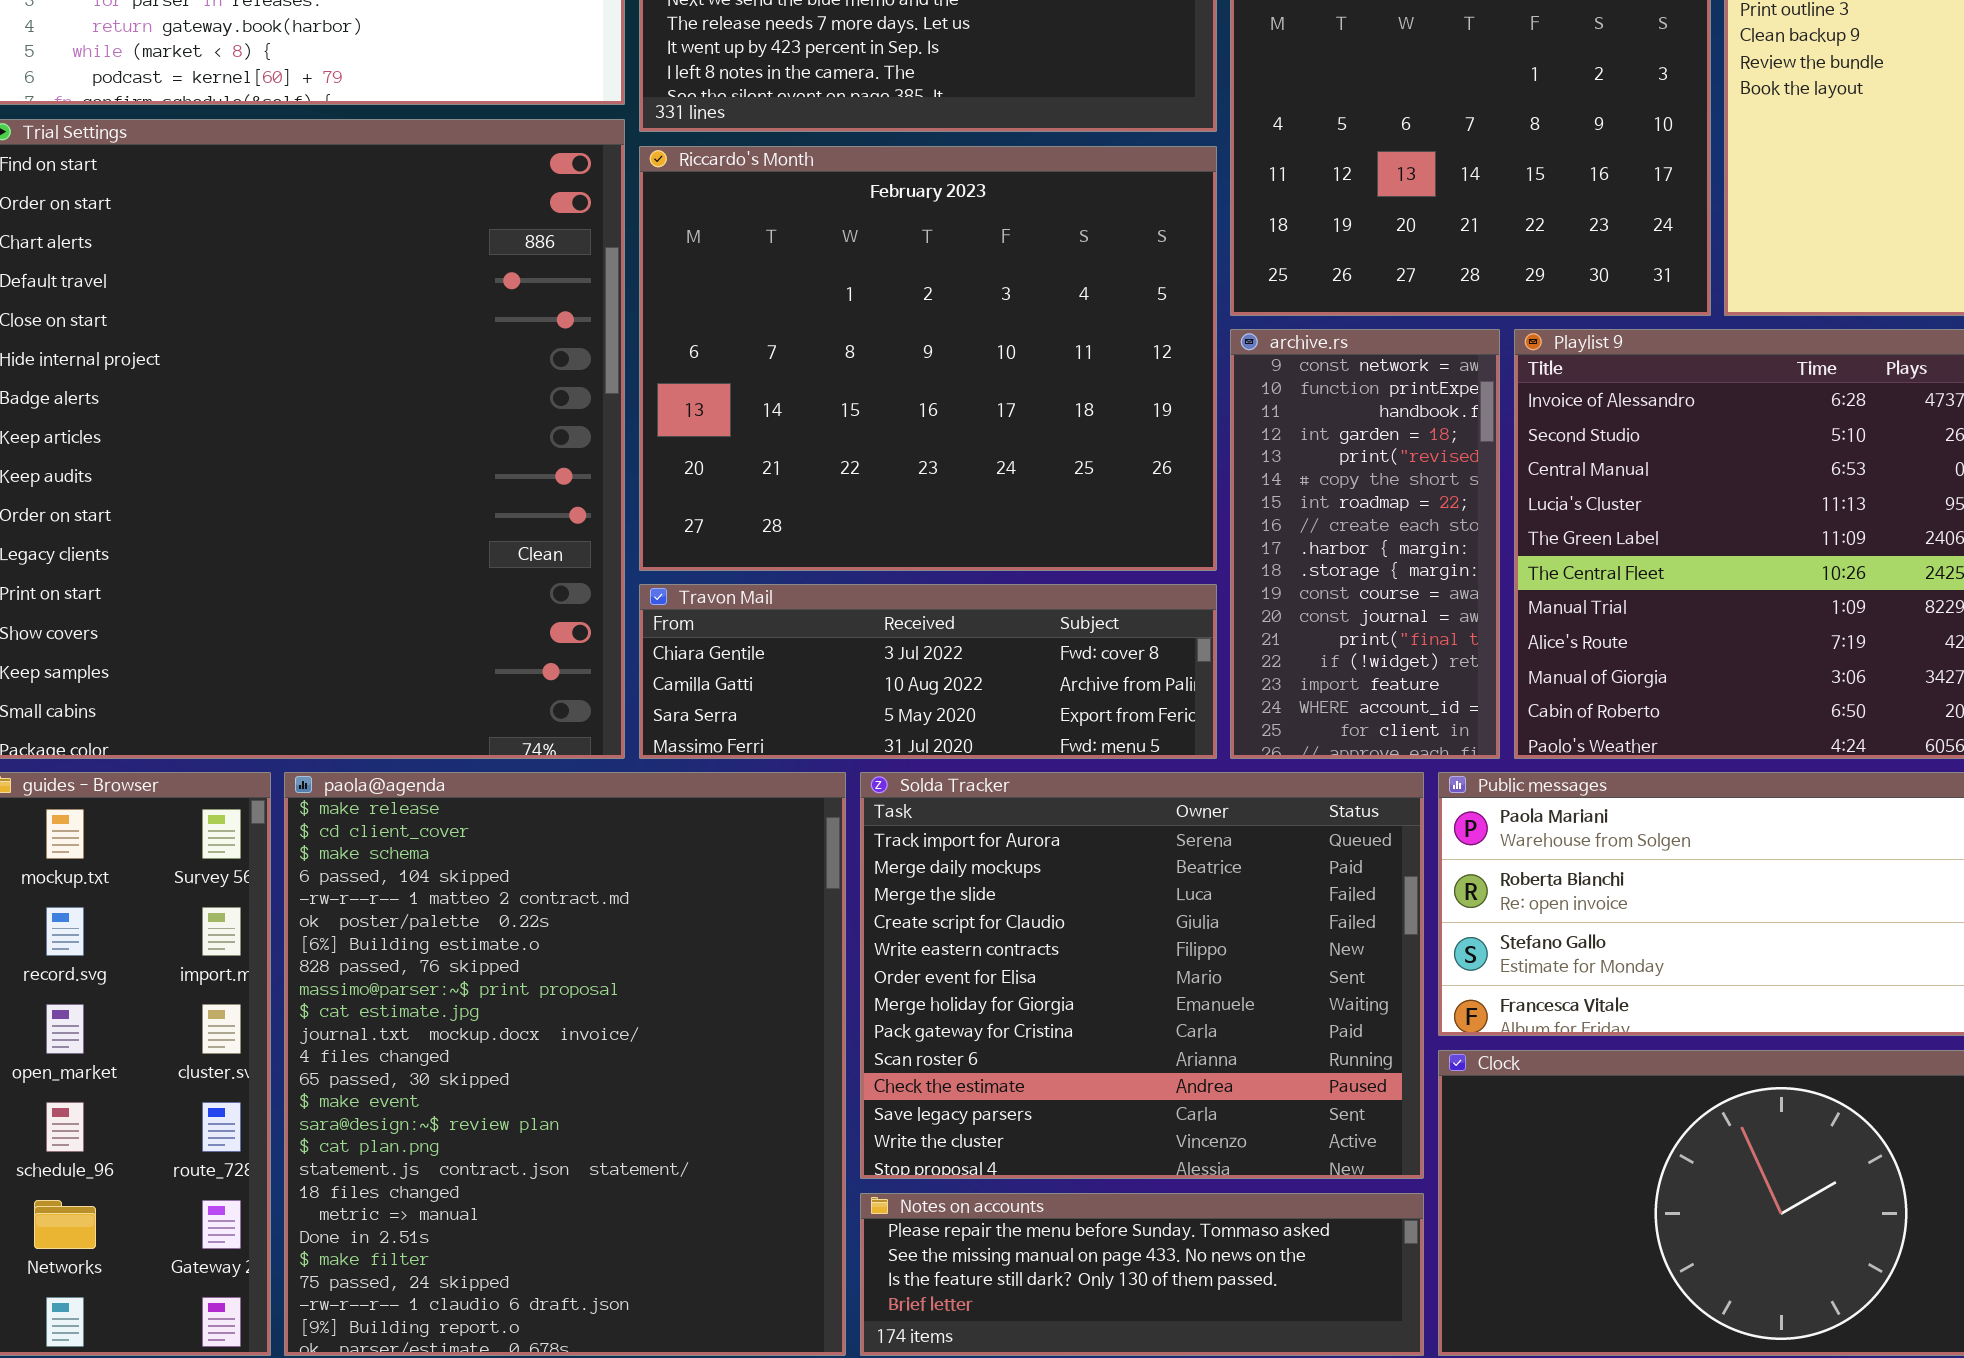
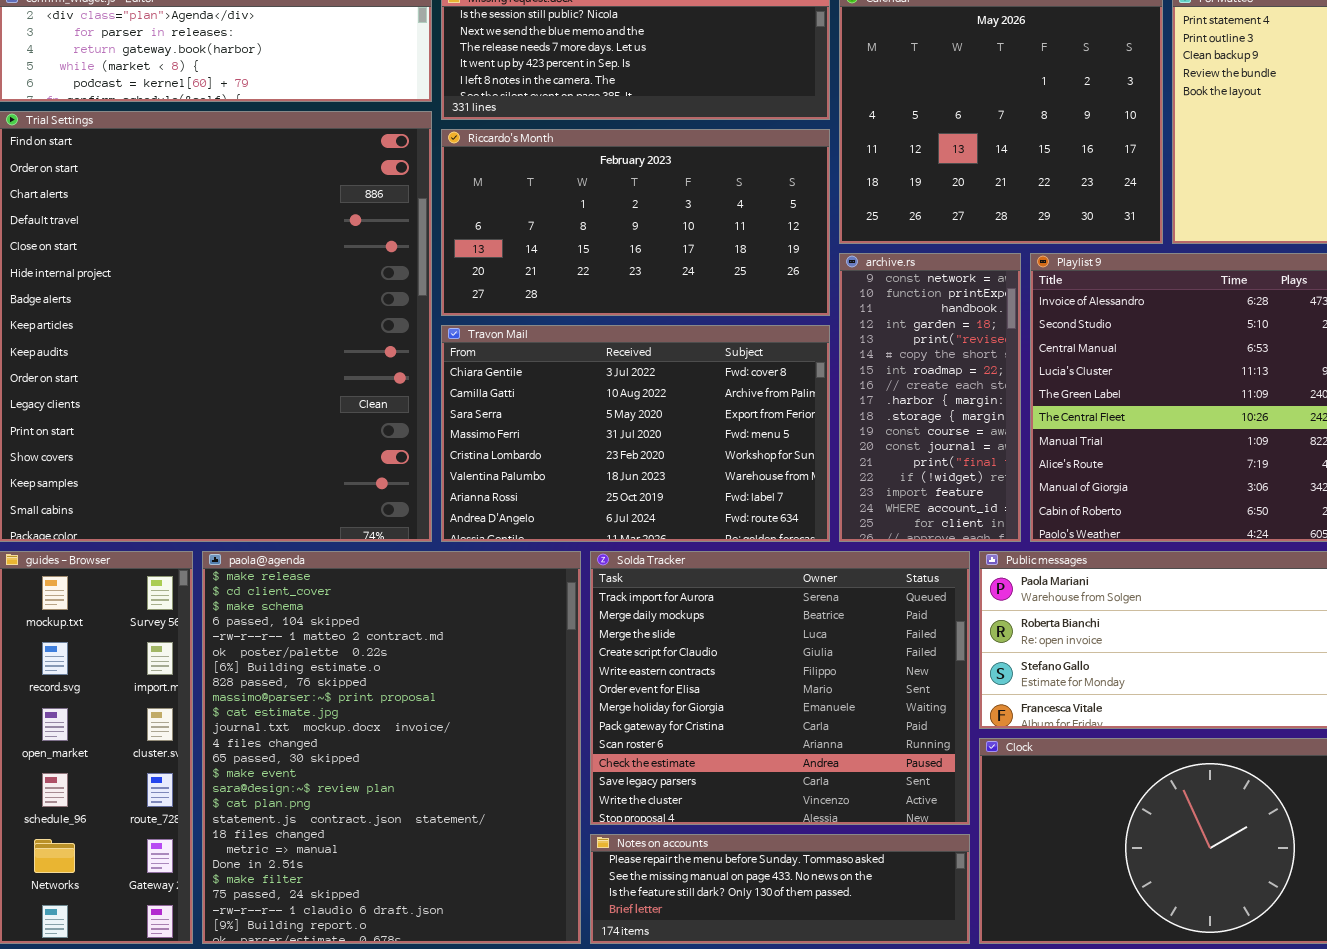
Riccardo's Month: [639,146,1217,571] -> [441,129,830,316], resized
Travon Mail: [639,584,1217,759] -> [441,325,830,542], resized

